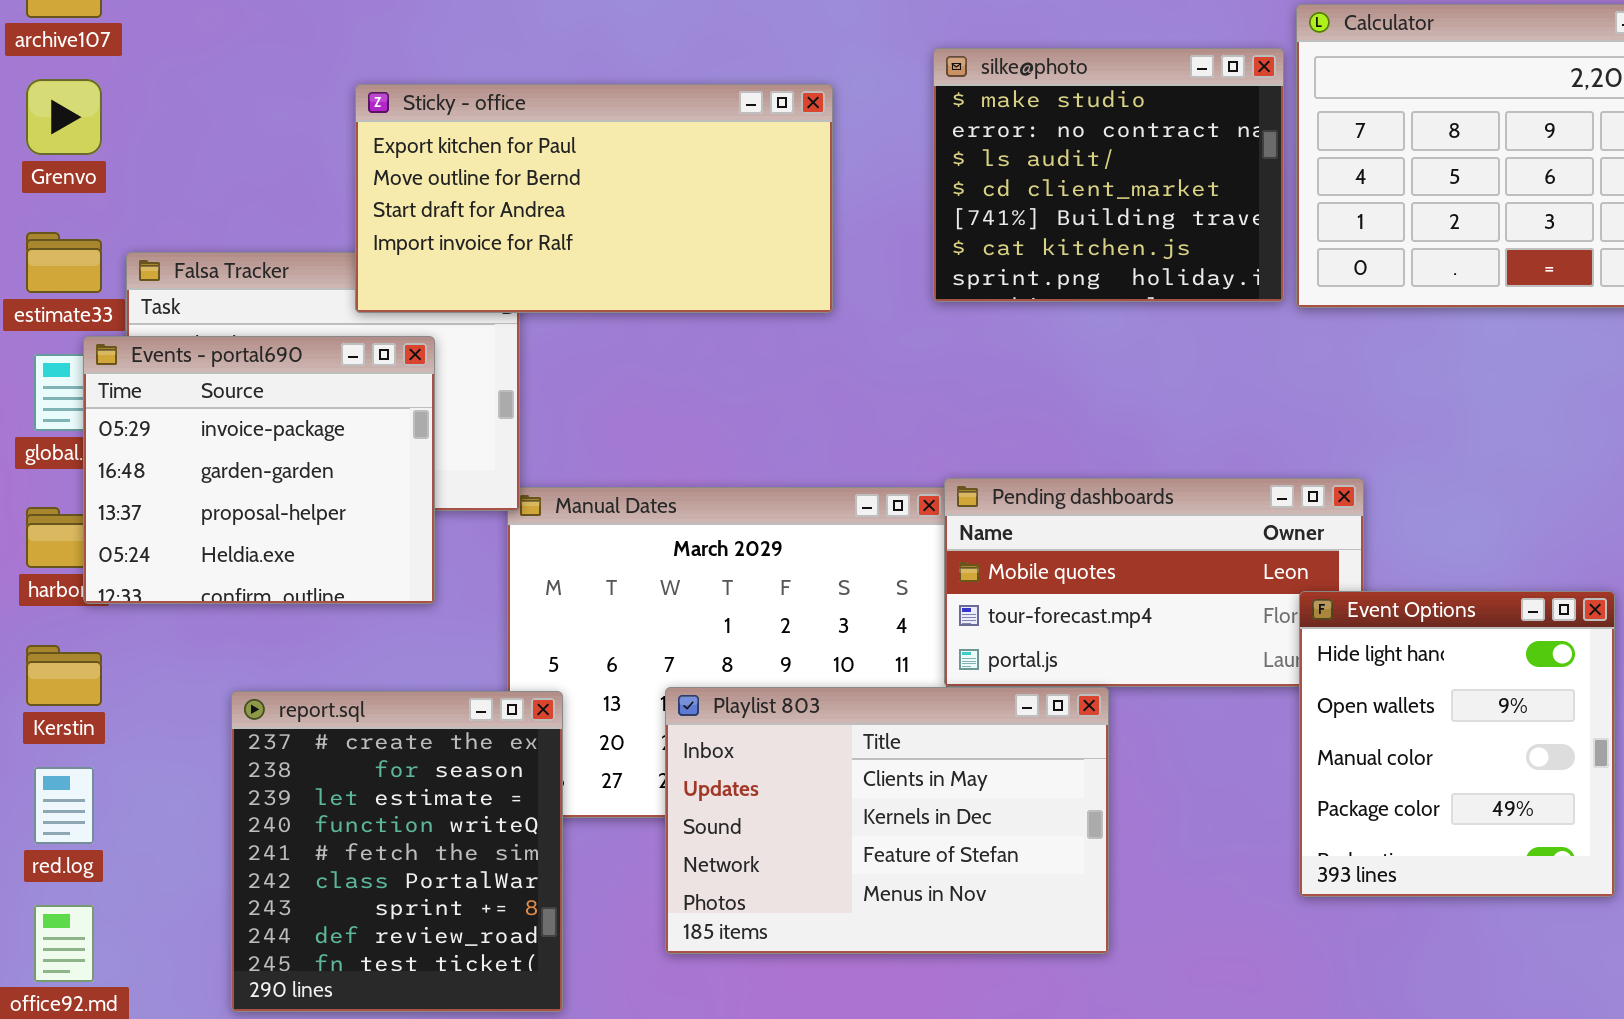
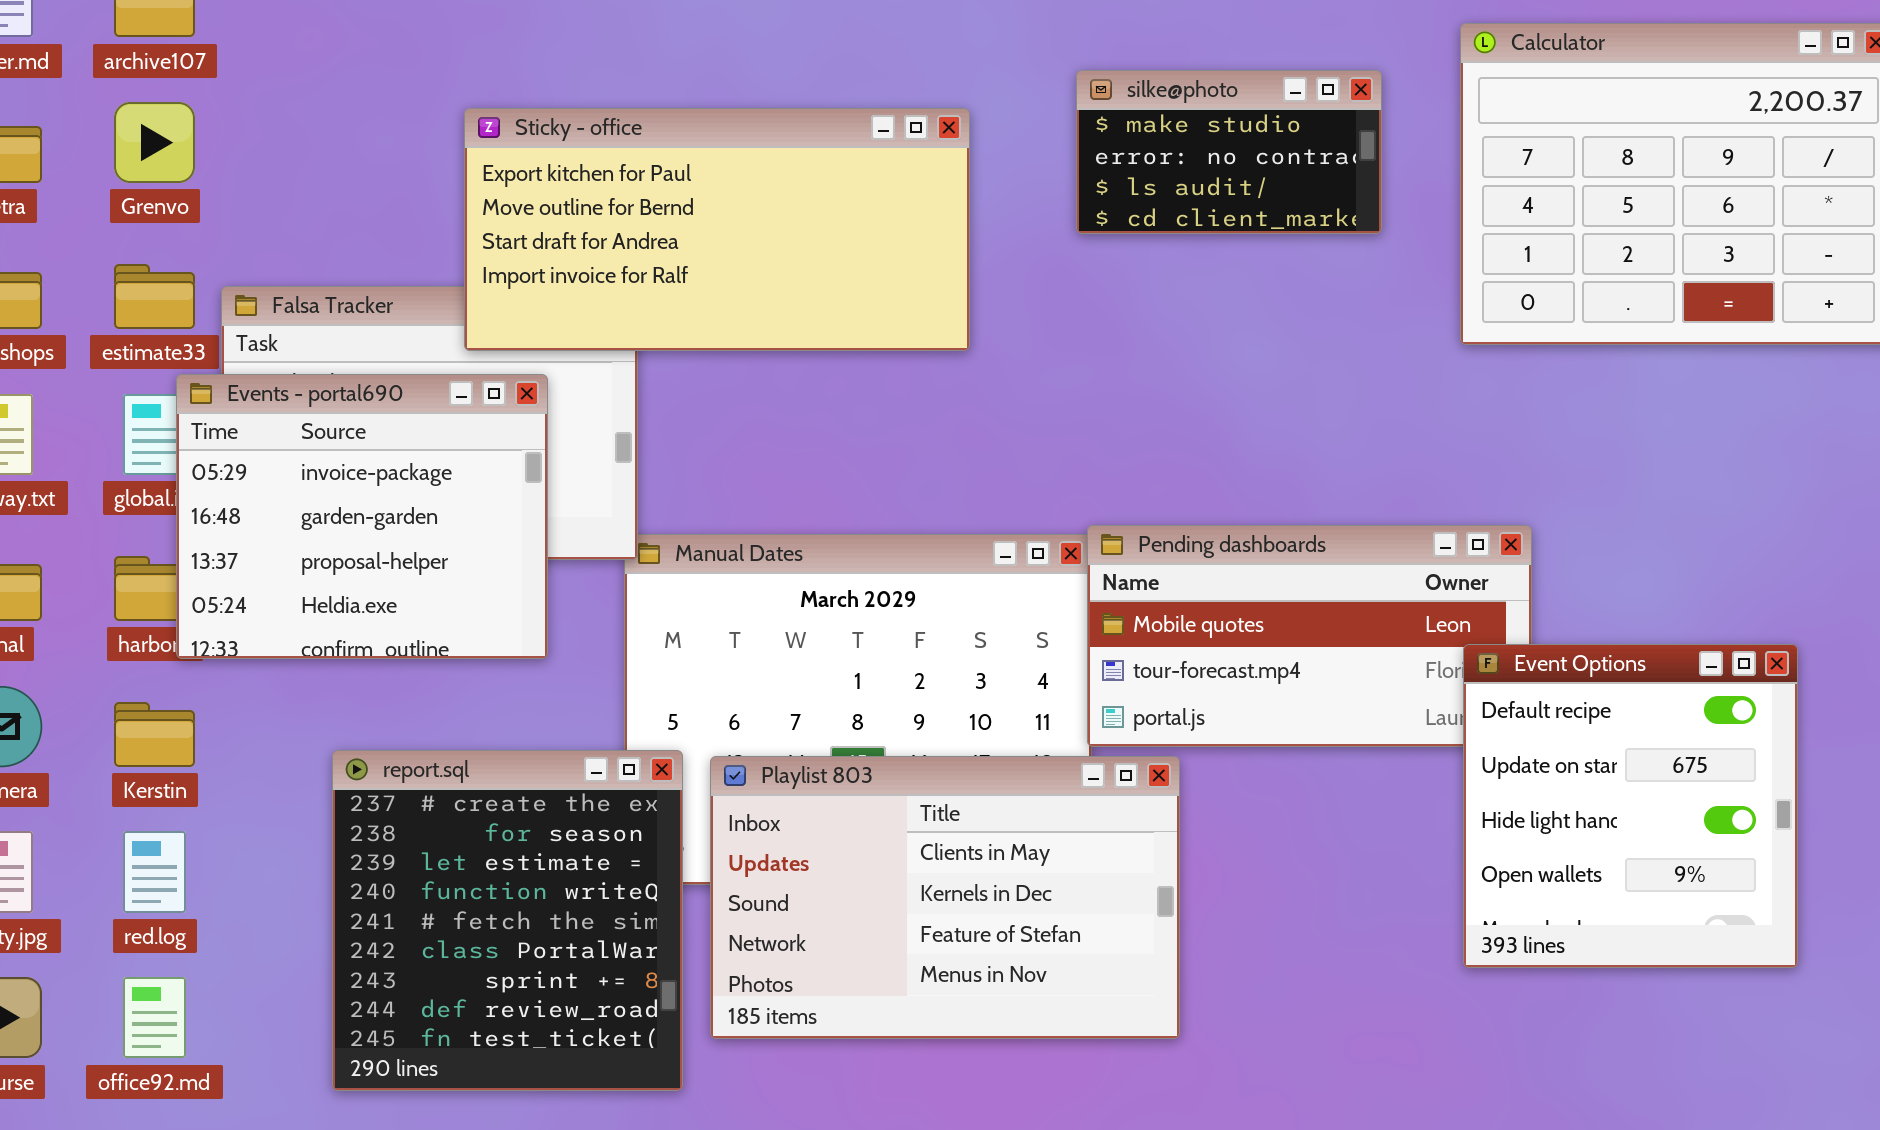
silke@photo: [933,48,1284,302] -> [1076,70,1382,234], resized
Event Options: [1299,591,1615,897] -> [1463,644,1798,968], scrolled up 2 rows
Playlist 803: [665,687,1109,954] -> [710,756,1180,1039], moved

